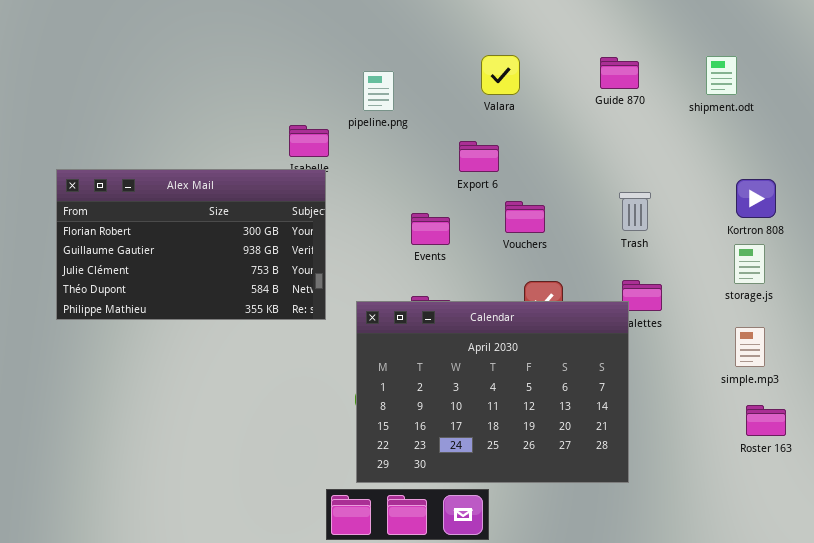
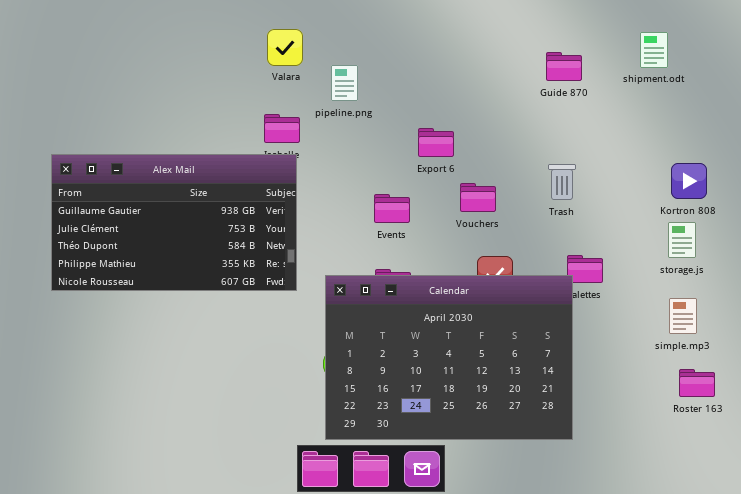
Valara: [481,55,520,95] -> [267,29,303,66], moved
shipment.odt: [706,56,737,95] -> [640,32,668,68], moved
Alex Mail: [56,169,326,320] -> [51,154,297,291], scrolled down 1 row
Trash: [619,192,651,231] -> [548,164,576,200], moved

